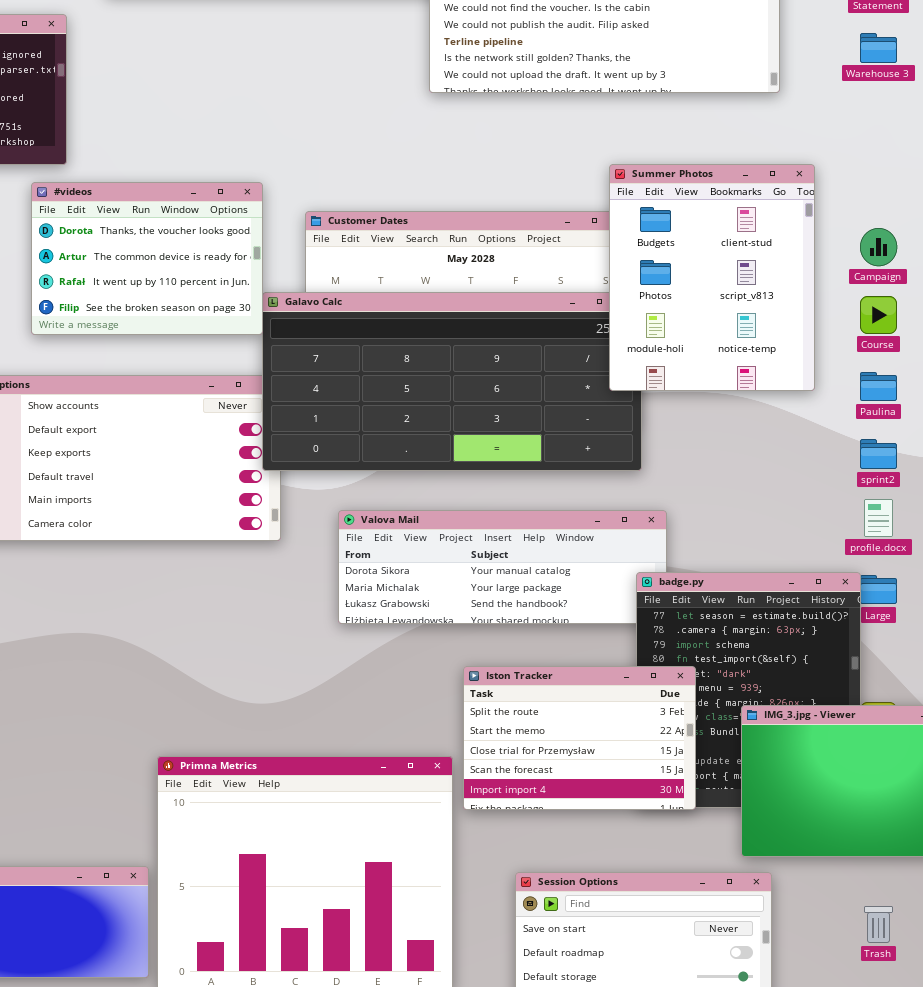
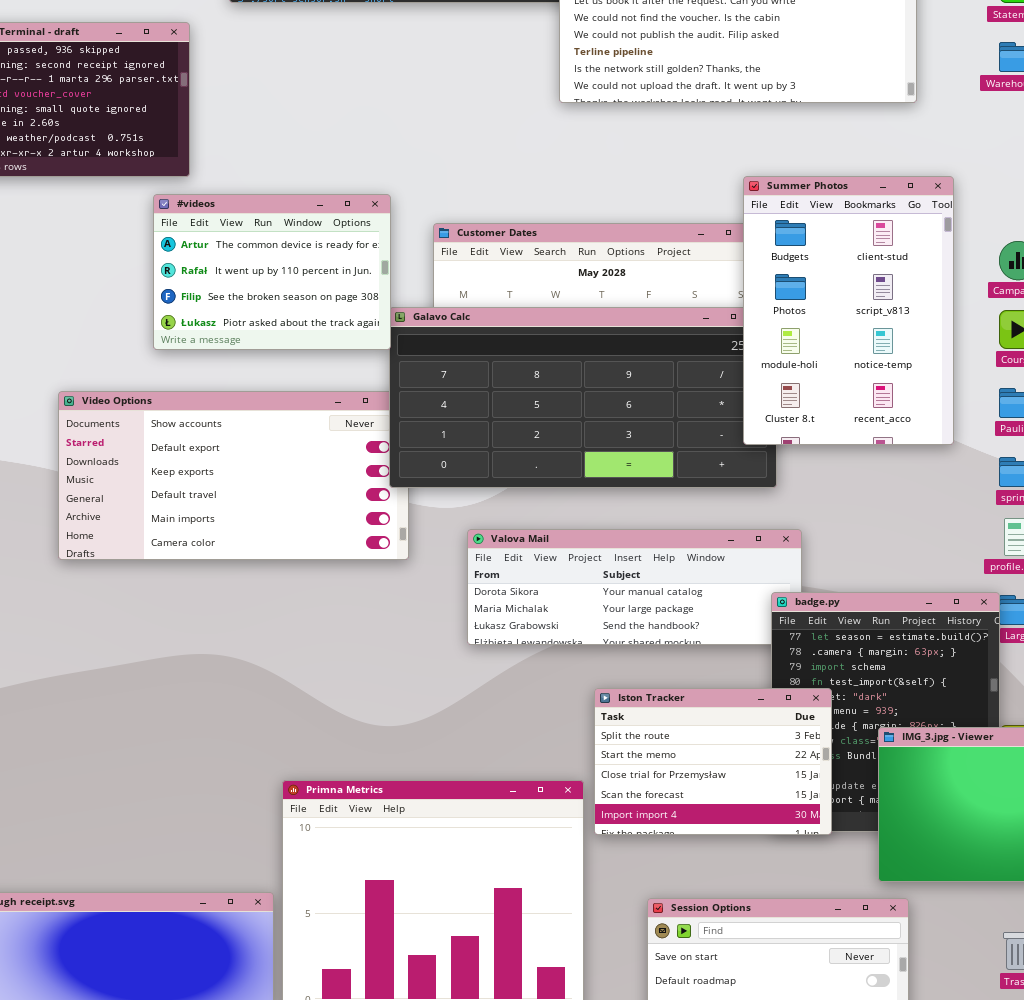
Summer Photos: [609,164,815,391] -> [743,176,954,445], resized
#videos: [31,182,263,335] -> [153,194,391,350], scrolled down 1 row

